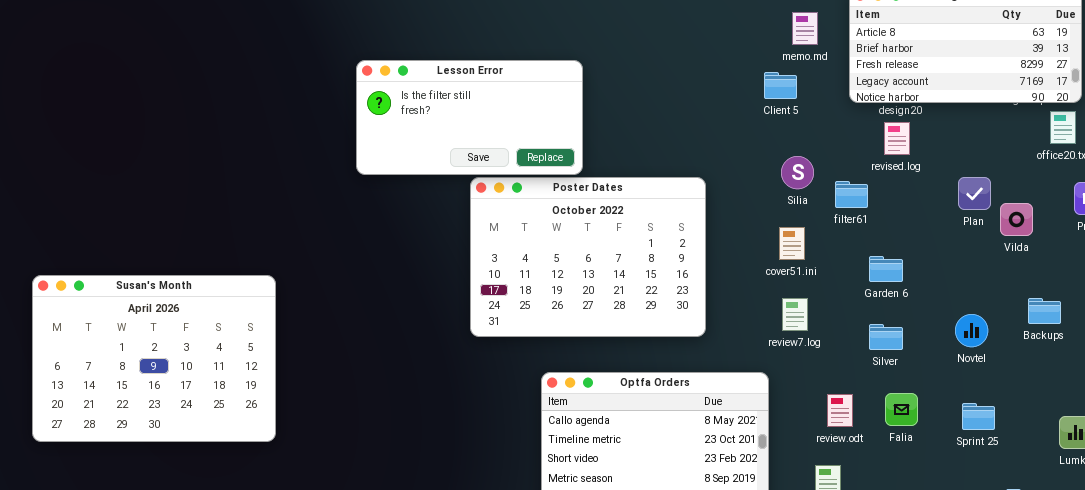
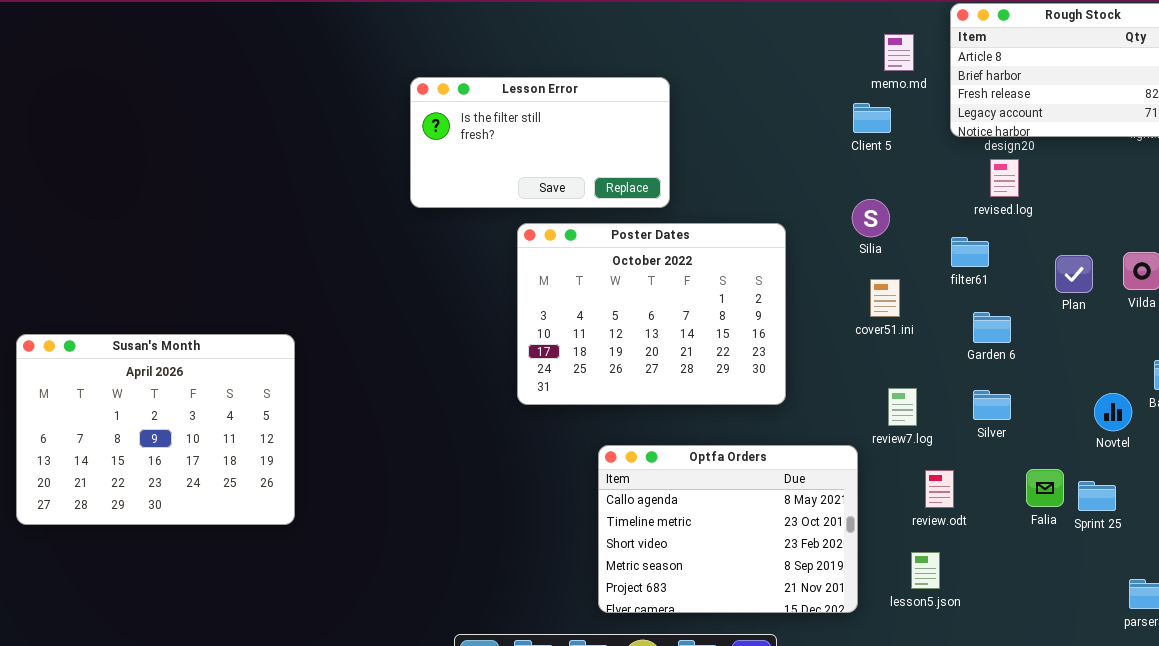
Lesson Error: [356,60,583,175] -> [410,77,670,208], moved
Silia: [781,156,814,189] -> [852,199,890,237], moved
Plan: [958,177,991,210] -> [1055,255,1093,293], moved
filter61: [835,181,868,208] -> [951,237,989,267], moved
review7.log: [782,298,808,331] -> [888,388,917,426], moved
Novtel: [955,314,988,347] -> [1094,393,1132,431], moved
Falia: [885,393,918,426] -> [1026,469,1064,507], moved

